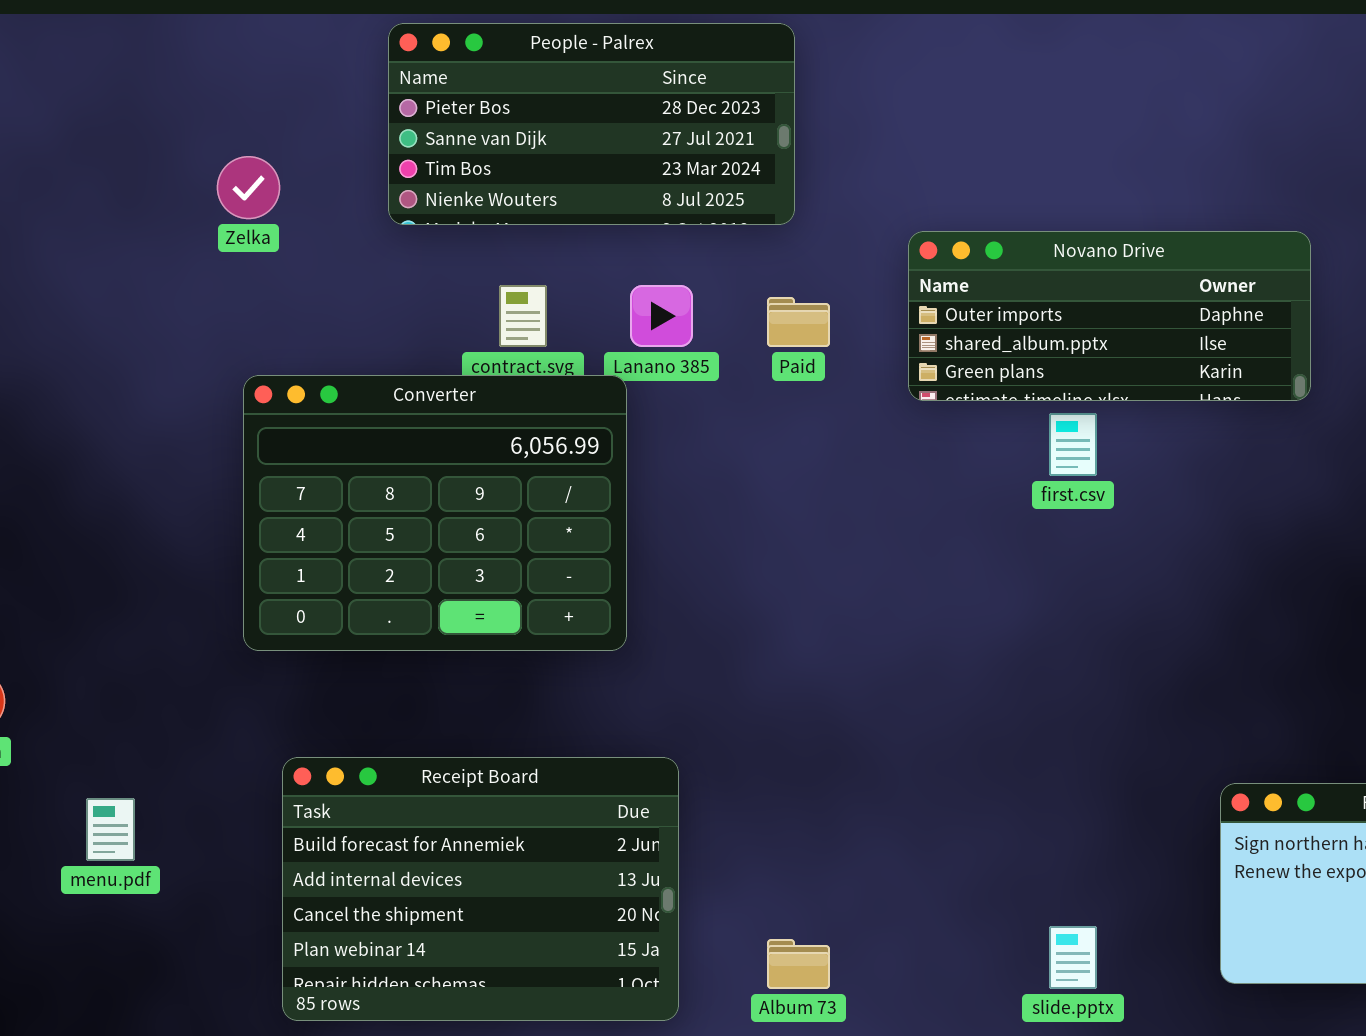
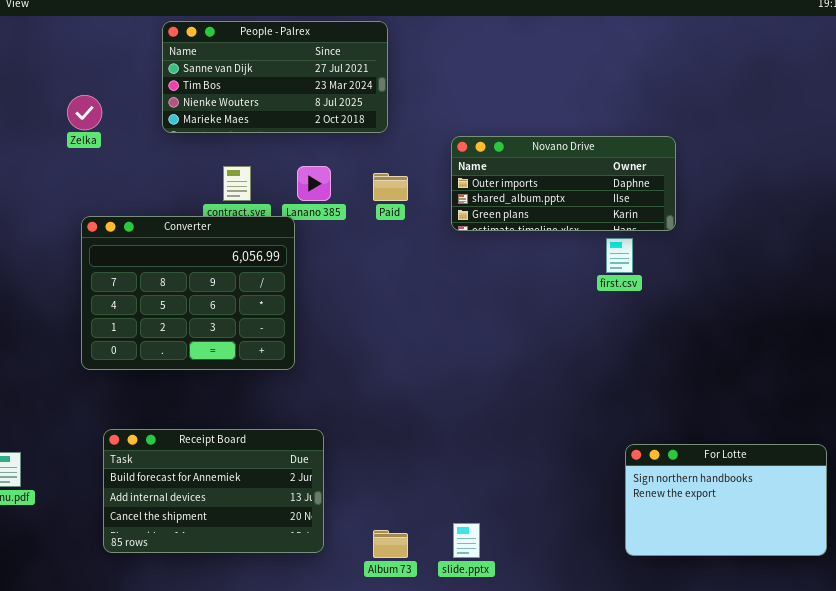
People - Palrex: [388,23,795,225] -> [162,21,388,133], scrolled down 1 row
first.csv: [1049,413,1097,476] -> [606,238,633,273], moved
Receipt Board: [282,757,679,1021] -> [103,429,324,553], resized
slide.pptx: [1049,926,1097,989] -> [453,523,480,558], moved

